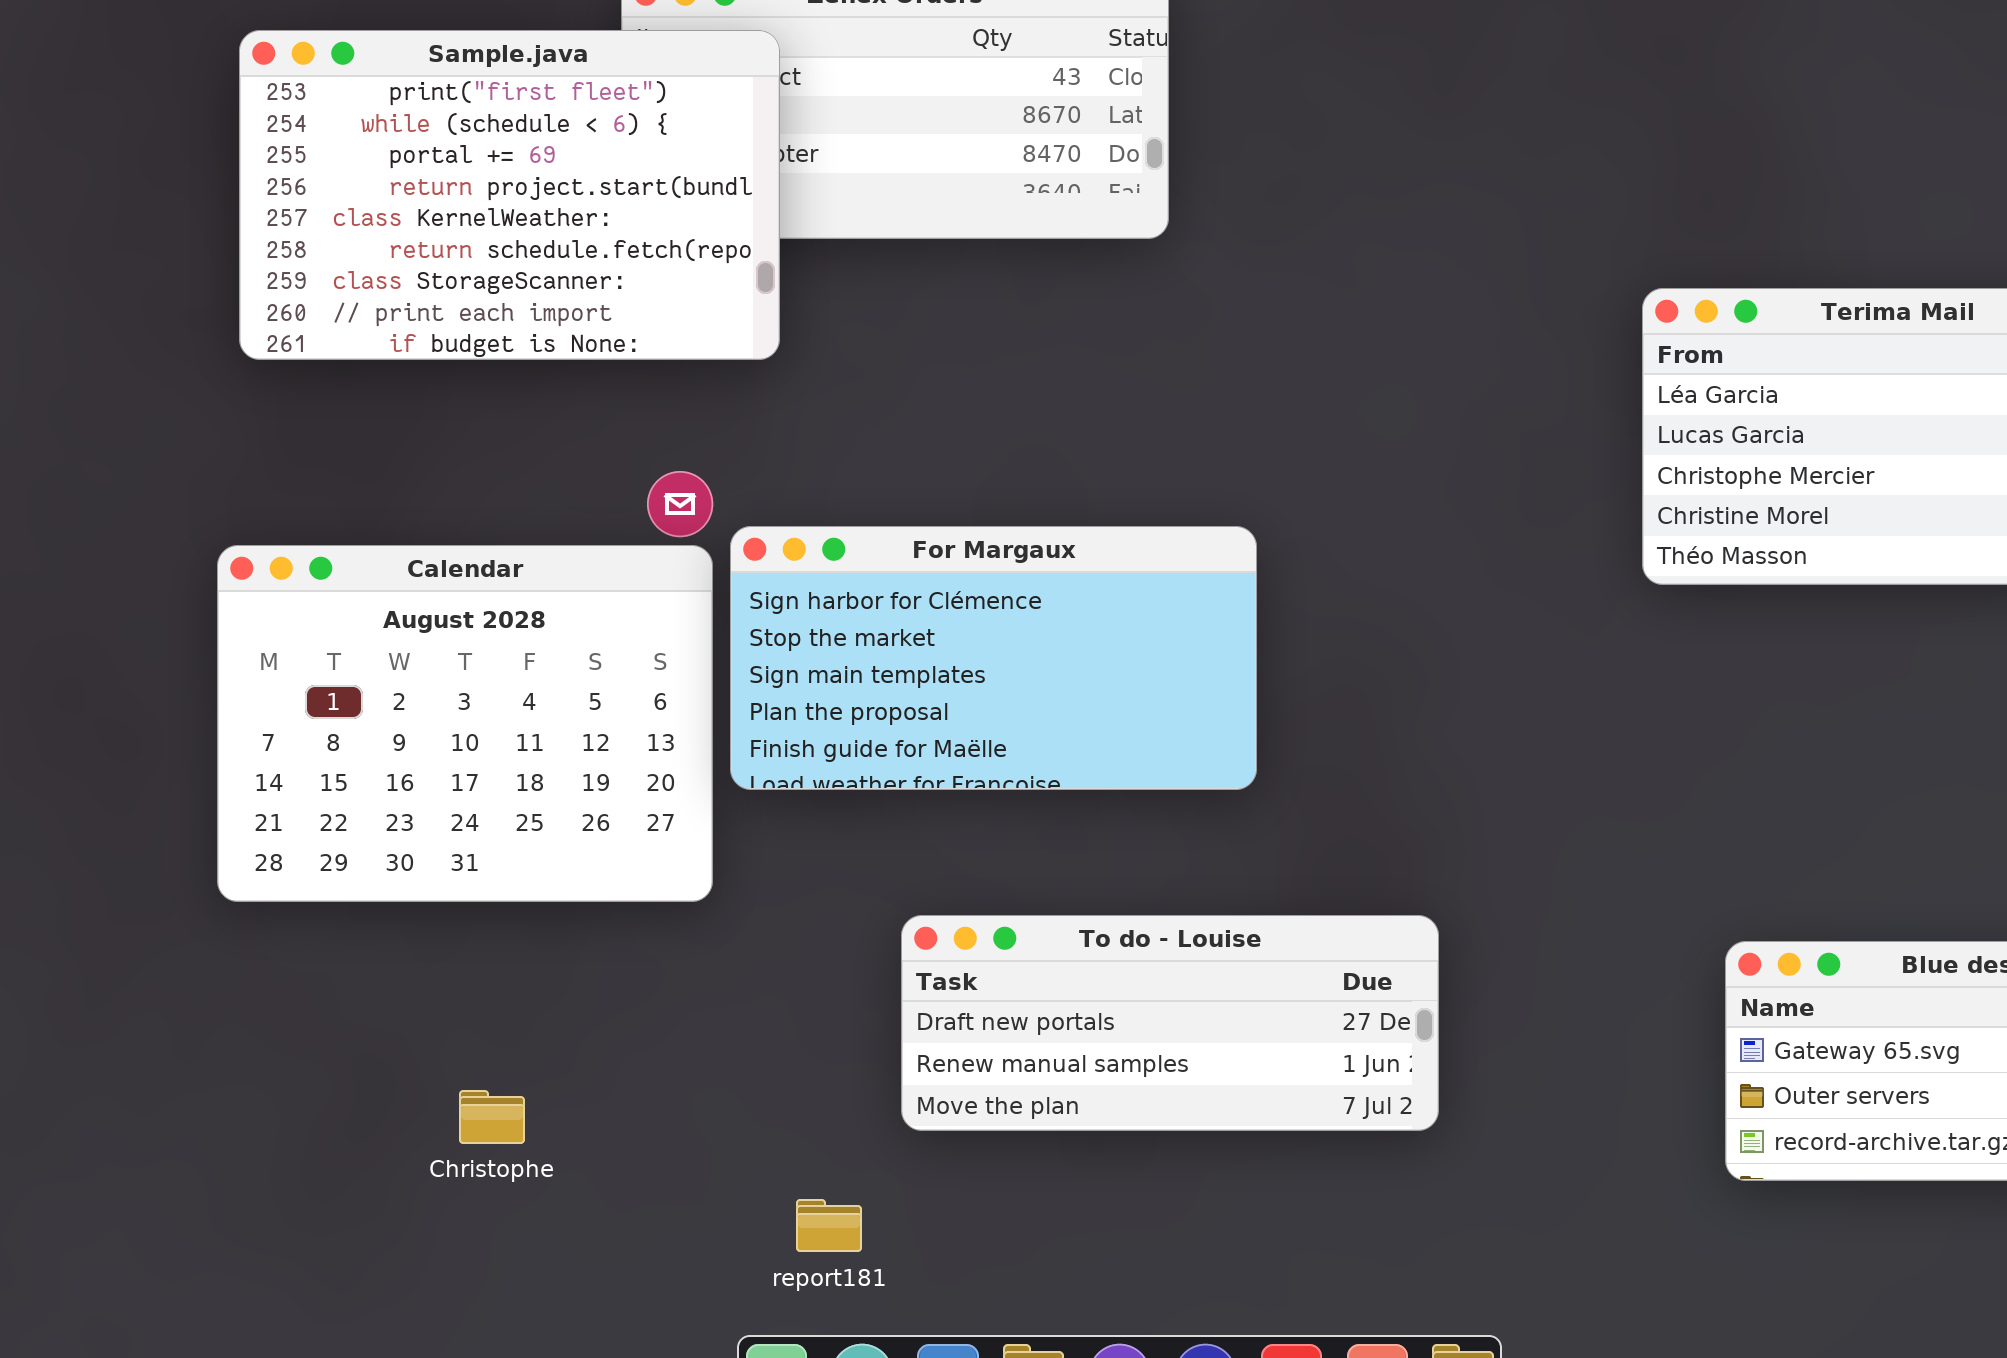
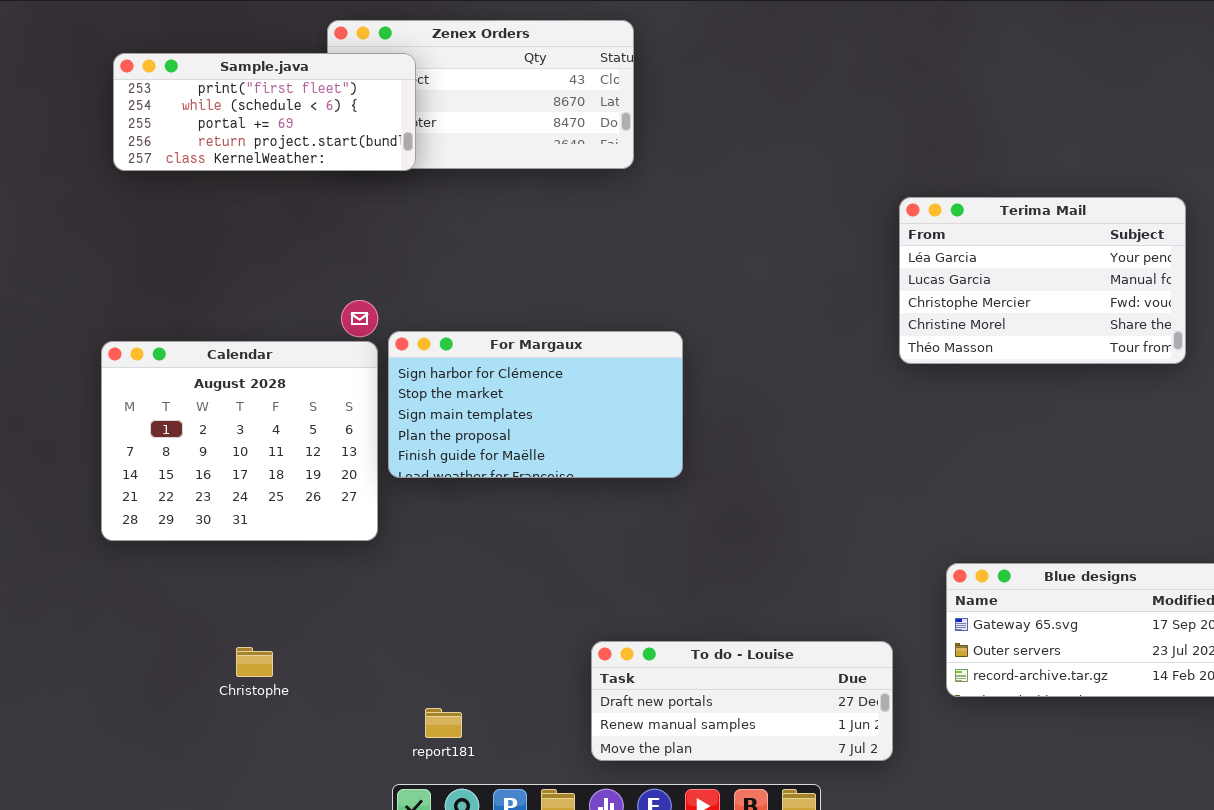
Sample.java: [239,30,780,360] -> [113,53,416,171], resized
To do - Louise: [901,915,1439,1131] -> [591,641,893,761], moved

